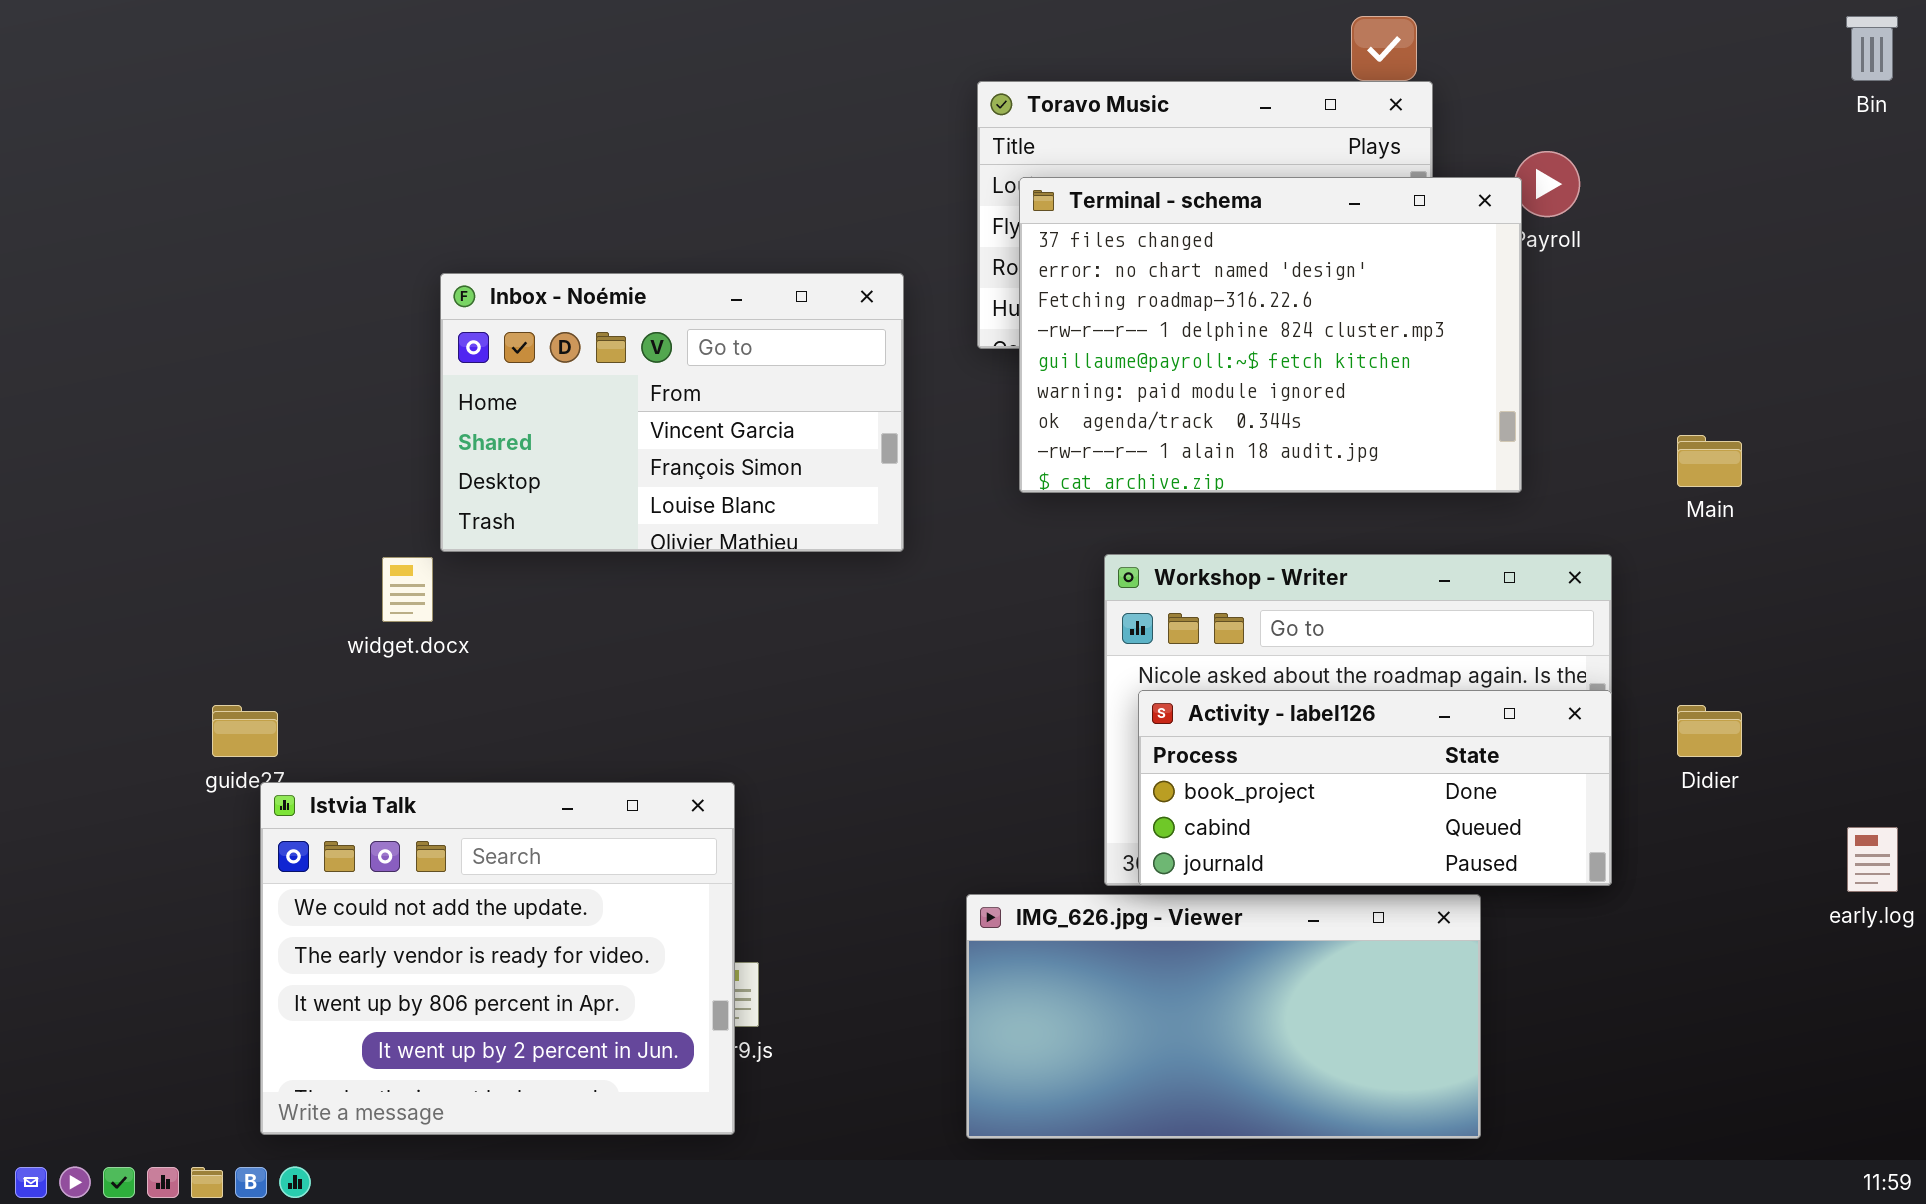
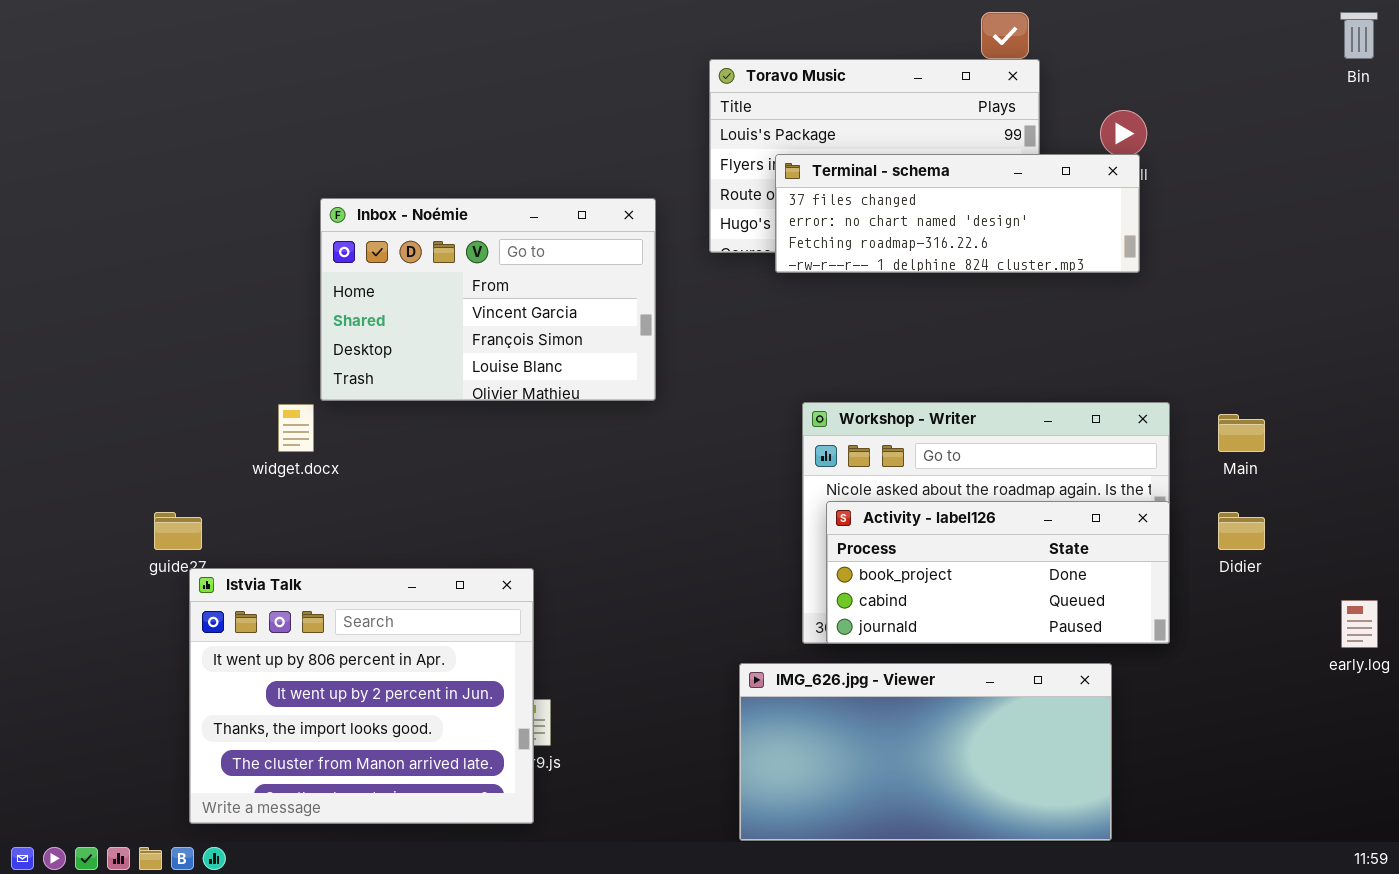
Terminal - schema: [1019,177,1522,493] -> [775,154,1140,273], moved, resized
Main: [1677,435,1742,487] -> [1218,414,1265,452], moved
Istvia Talk: [260,782,735,1135] -> [189,568,534,824], scrolled down 2 rows
IMG_626.jpg - Viewer: [966,894,1481,1139] -> [739,663,1112,841], moved

